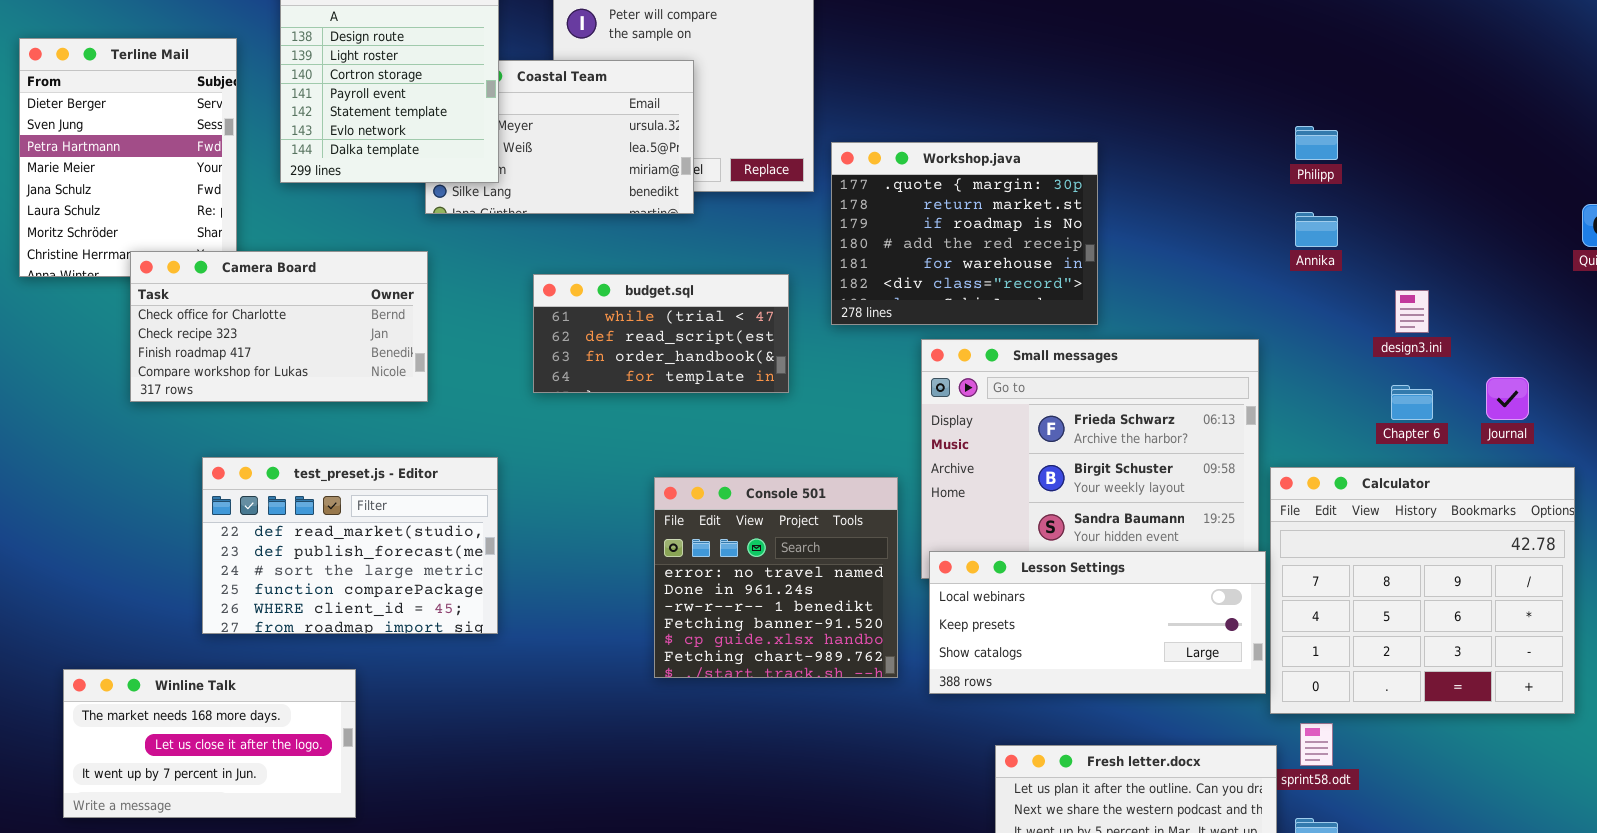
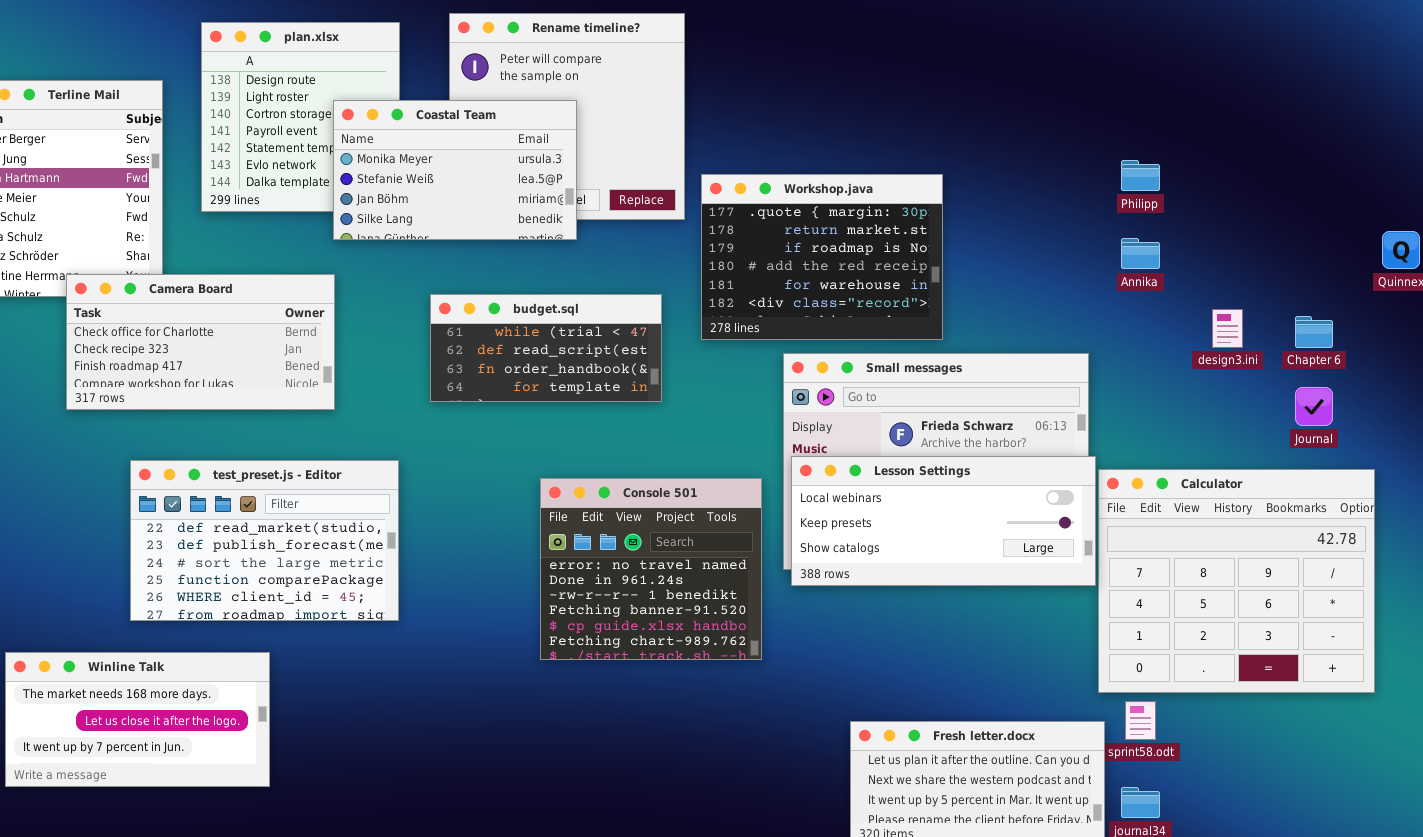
Coastal Team: [425,60,694,214] -> [333,100,577,240], raised
Chapter 6: [1391,385,1433,420] -> [1295,316,1333,348], moved
Lesson Settings: [929,551,1266,694] -> [791,456,1096,586], moved

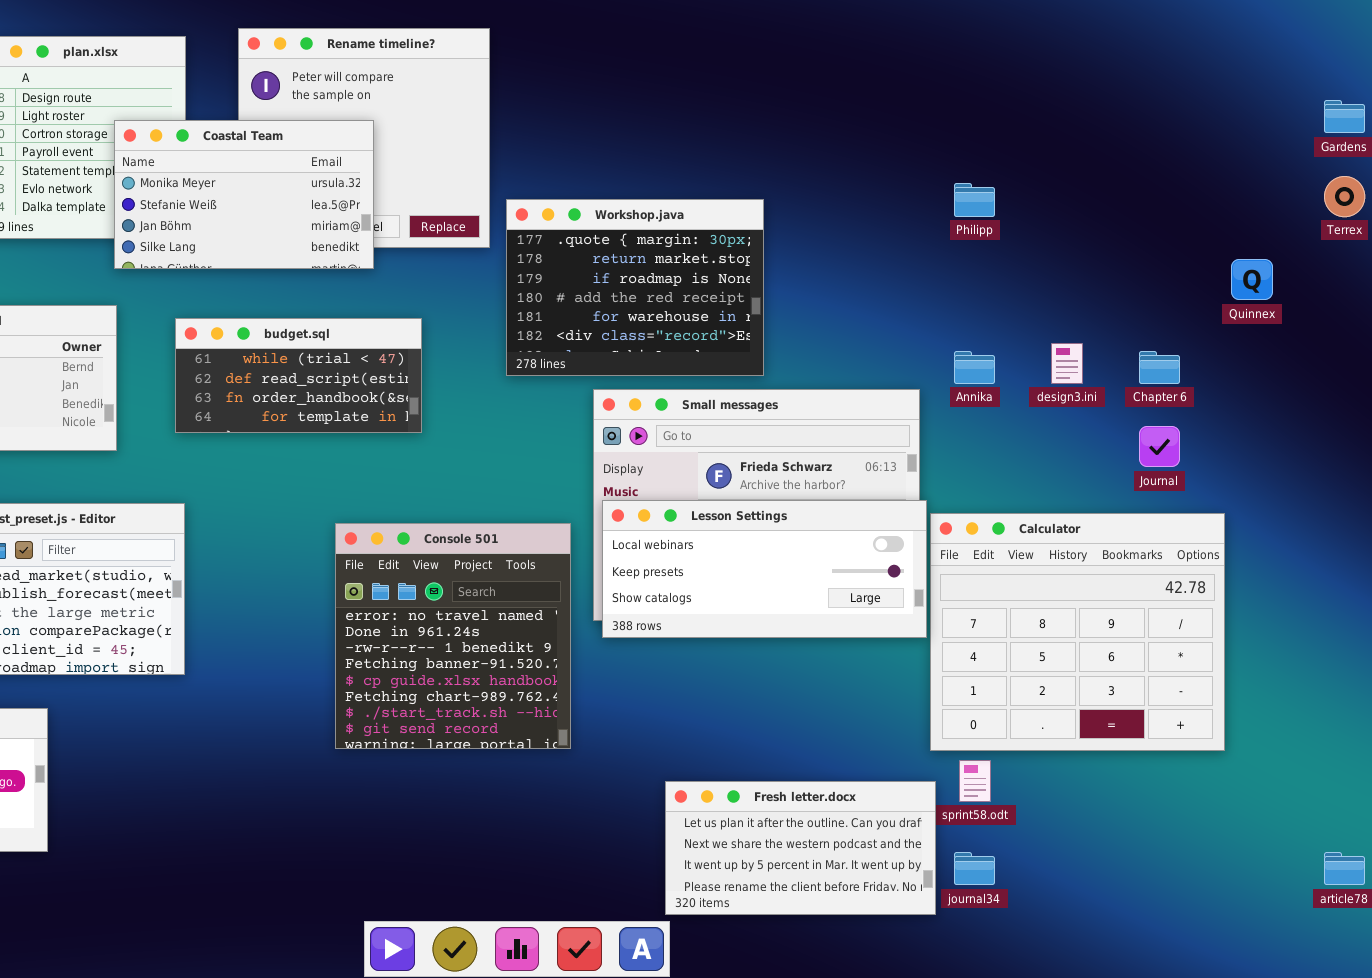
Annika: [1121,238,1160,269] -> [954,351,995,384], moved
budget.sql: [430,294,662,402] -> [175,318,422,433], moved
Console 501: [540,478,762,660] -> [335,523,571,749], resized

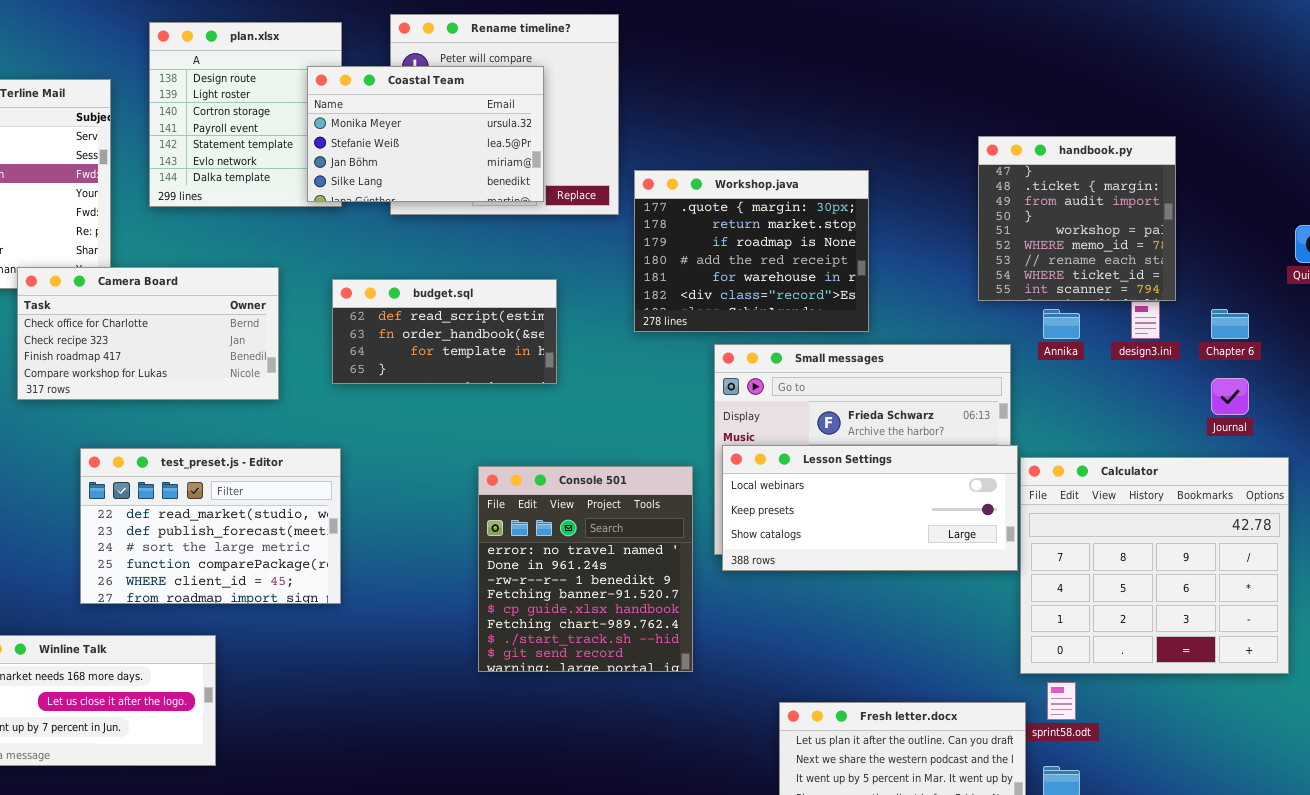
Coastal Team: [114,120,374,269] -> [307,66,544,202], moved
handbook.py: none -> [978,136,1176,301], opened
budget.sql: [175,318,422,433] -> [332,279,557,384], scrolled down 1 row

